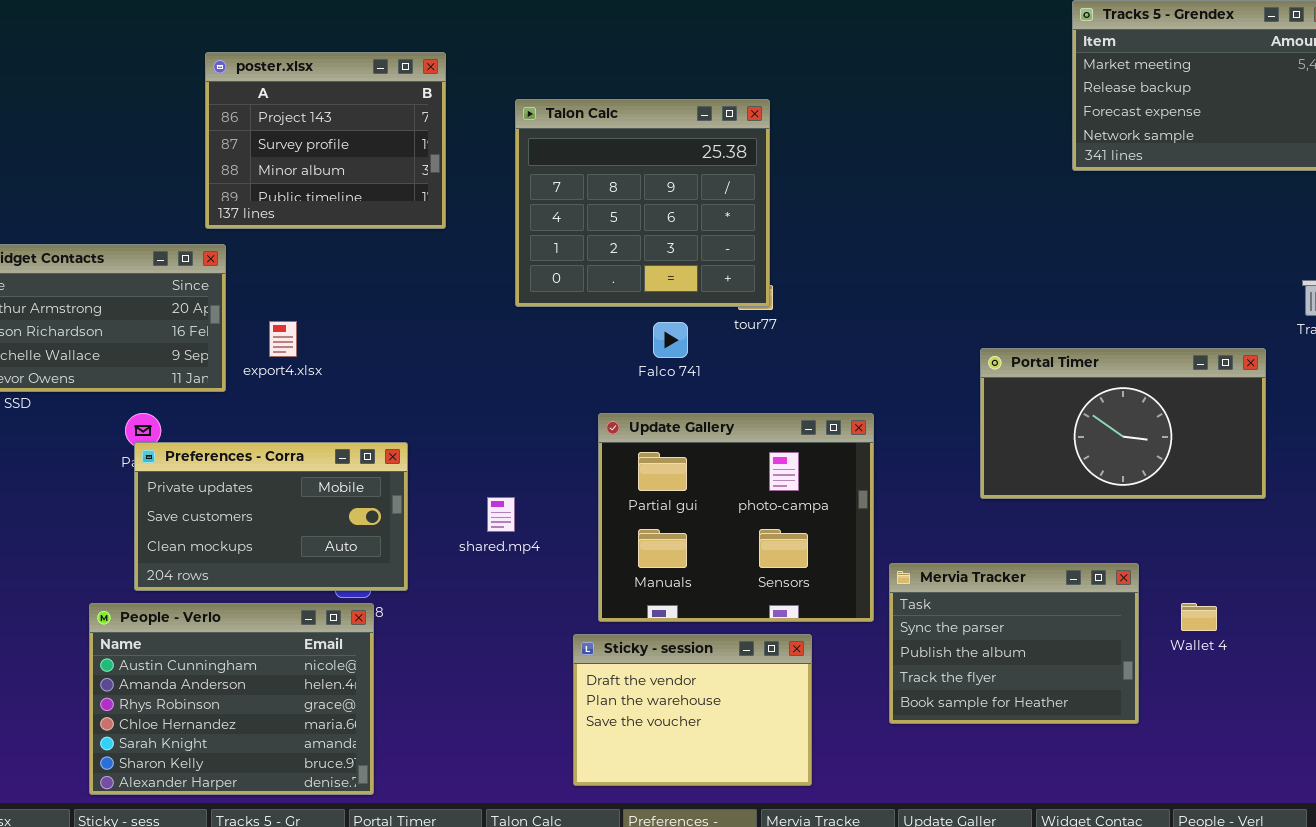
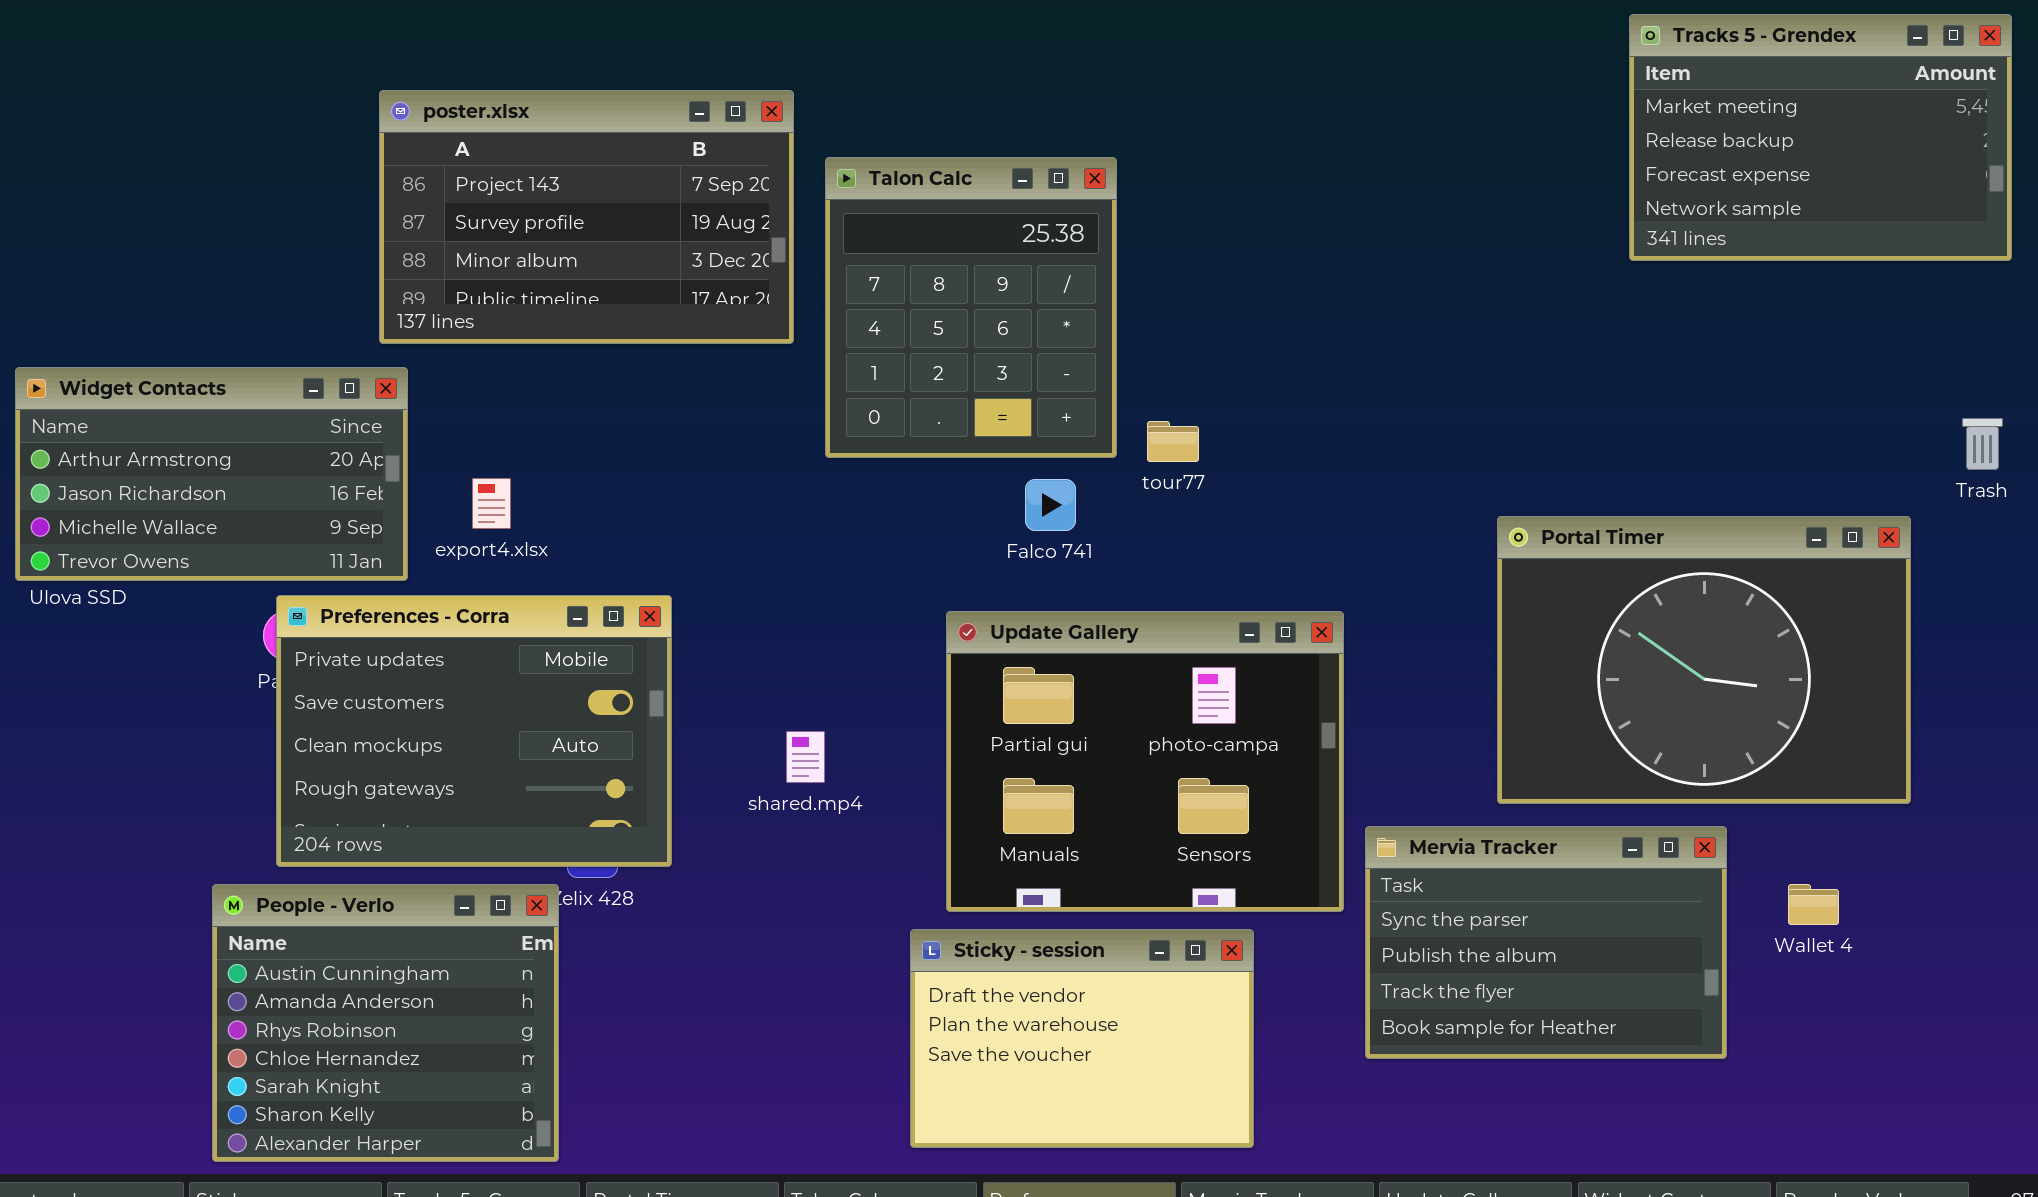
poster.xlsx: [205,52,446,229] -> [379,90,794,344], resized
Talon Calc: [515,99,770,307] -> [825,157,1117,458], resized
Portal Timer: [980,348,1266,499] -> [1497,516,1911,804], resized
Preferences - Corra: [134,442,408,591] -> [276,595,672,867], resized
People - Verlo: [89,603,374,795] -> [212,884,559,1162], resized

